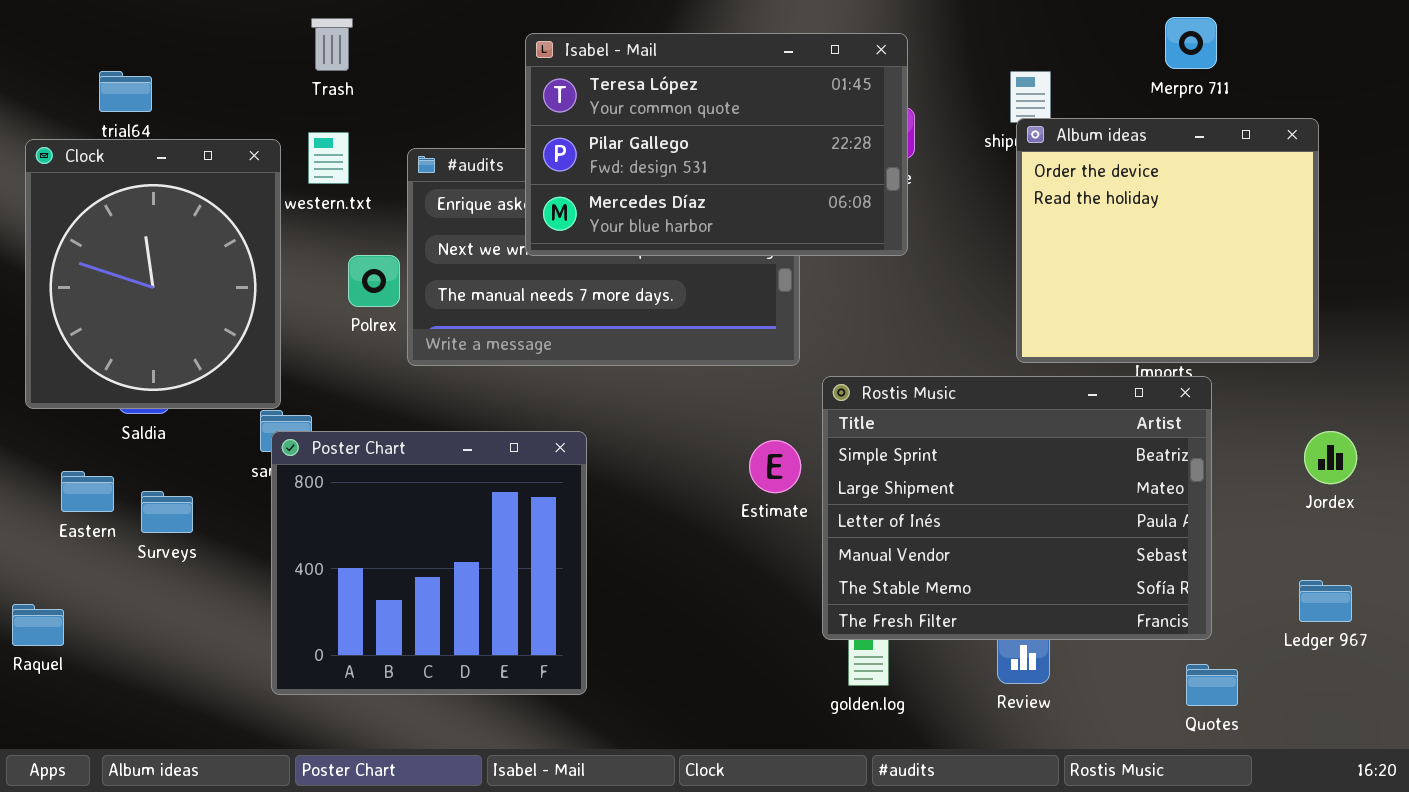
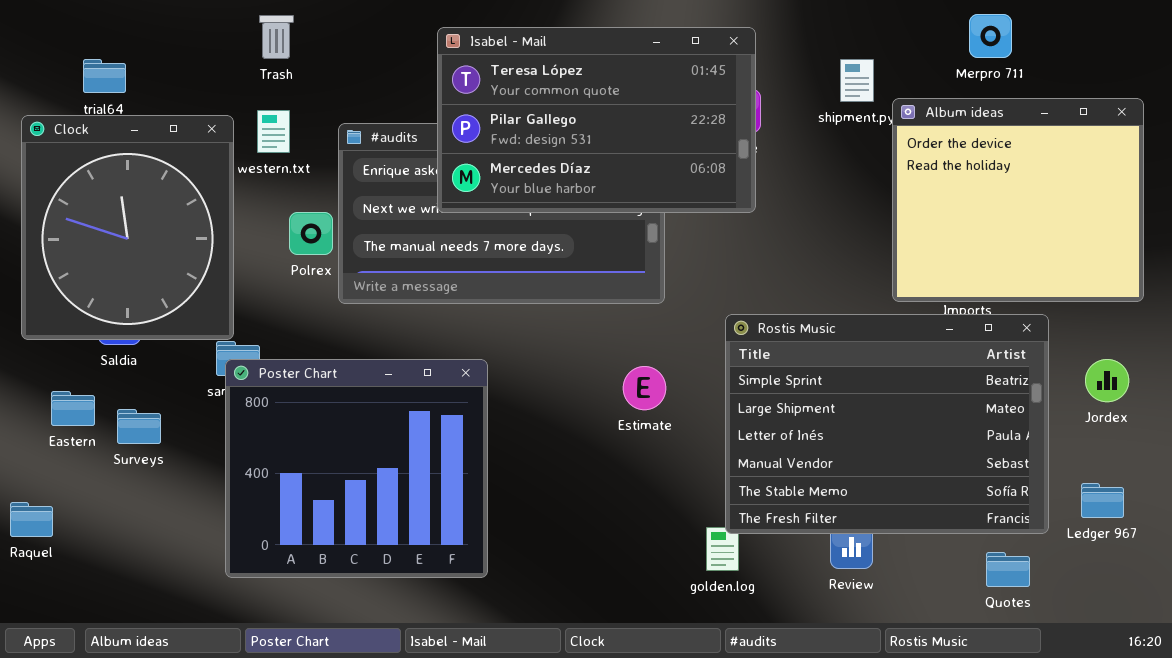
Album ideas: [1016,118,1319,363] -> [892,98,1144,302], moved
Rostis Music: [822,376,1212,640] -> [725,314,1049,534], moved

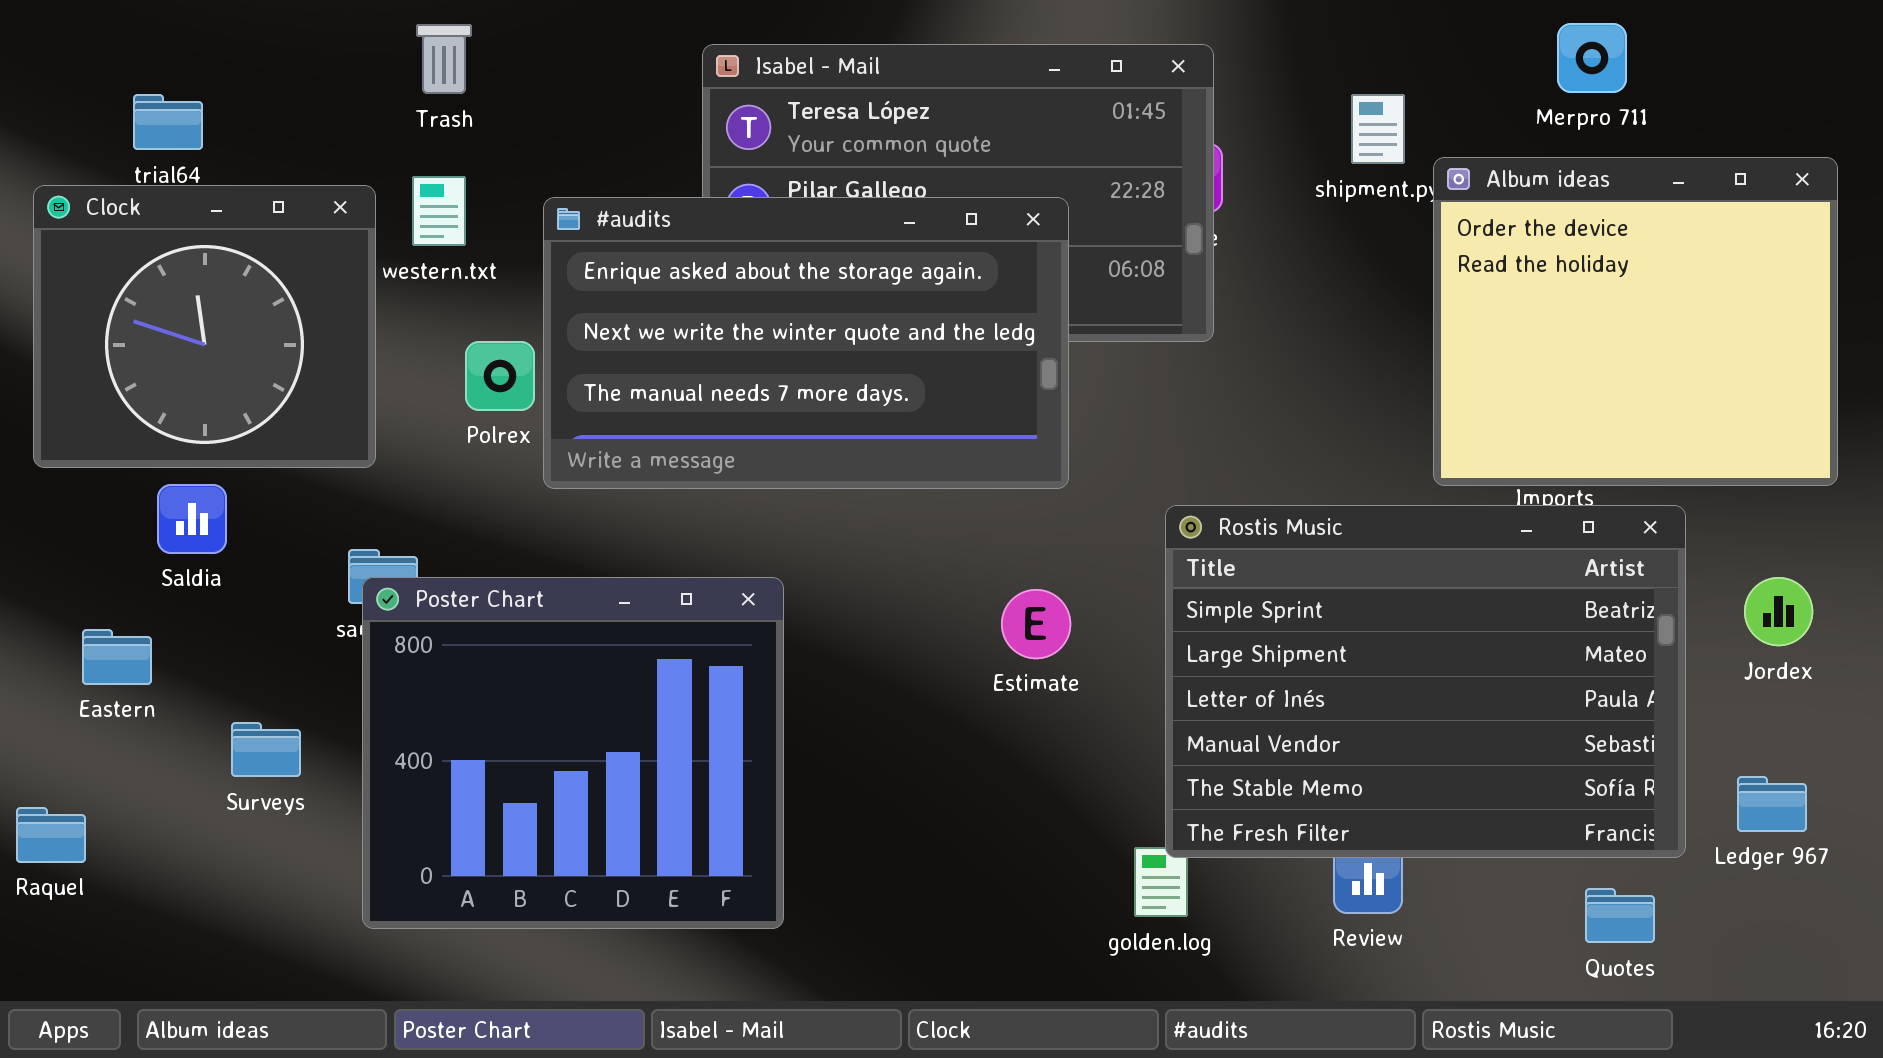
Clock: [21,115,234,340] -> [33,185,376,468], resized
#audits: [338,123,665,304] -> [543,197,1069,489], raised
Surveys: [117,409,161,444] -> [231,722,301,777], moved

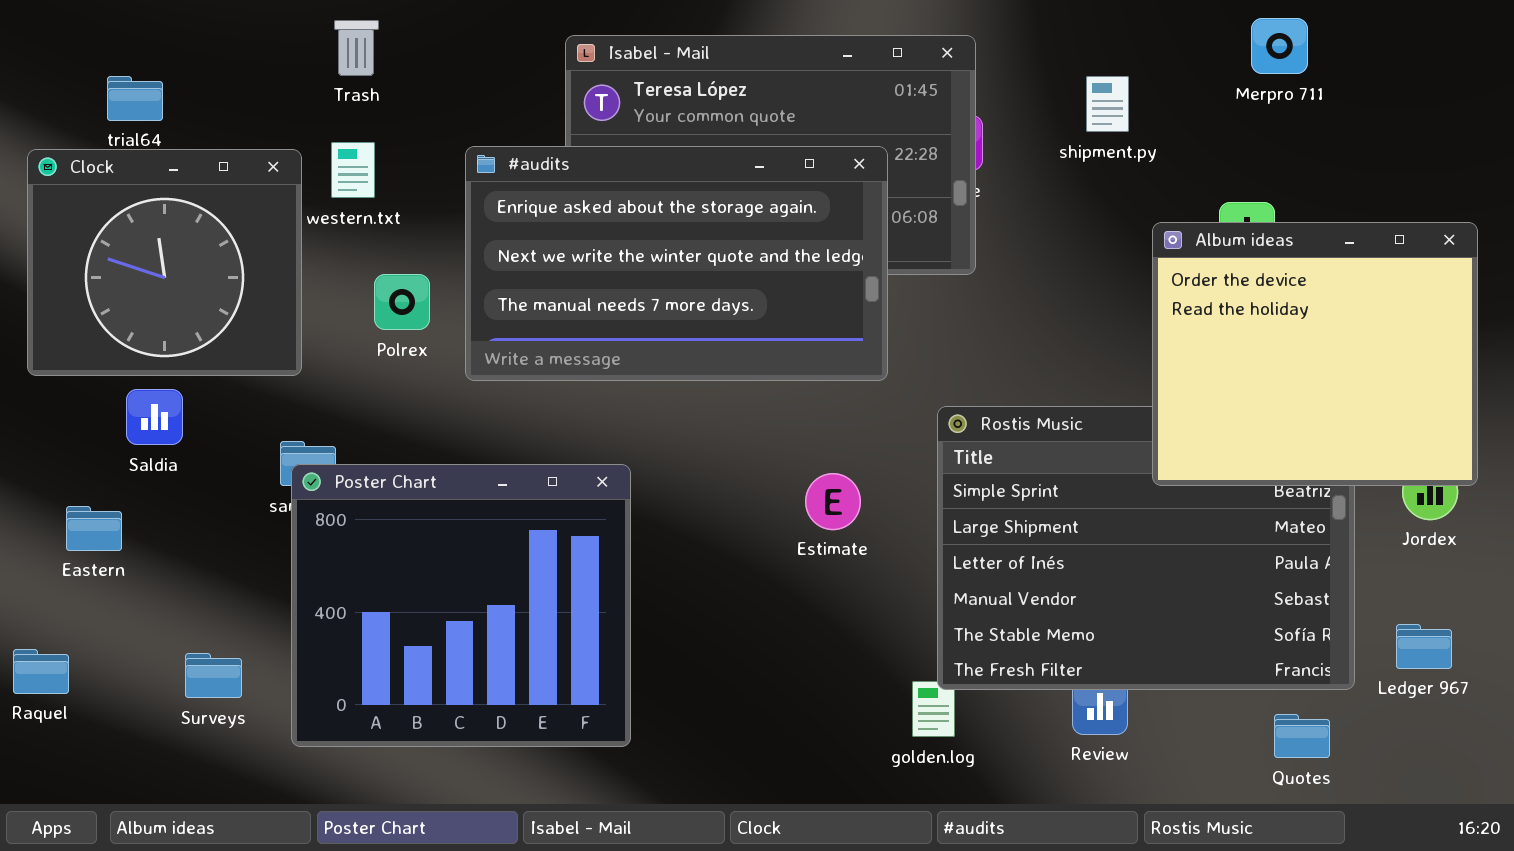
Album ideas: [1433,157,1838,486] -> [1152,222,1478,486], moved
#audits: [543,197,1069,489] -> [465,146,888,381], moved
Surveys: [231,722,301,777] -> [185,653,242,698], moved

